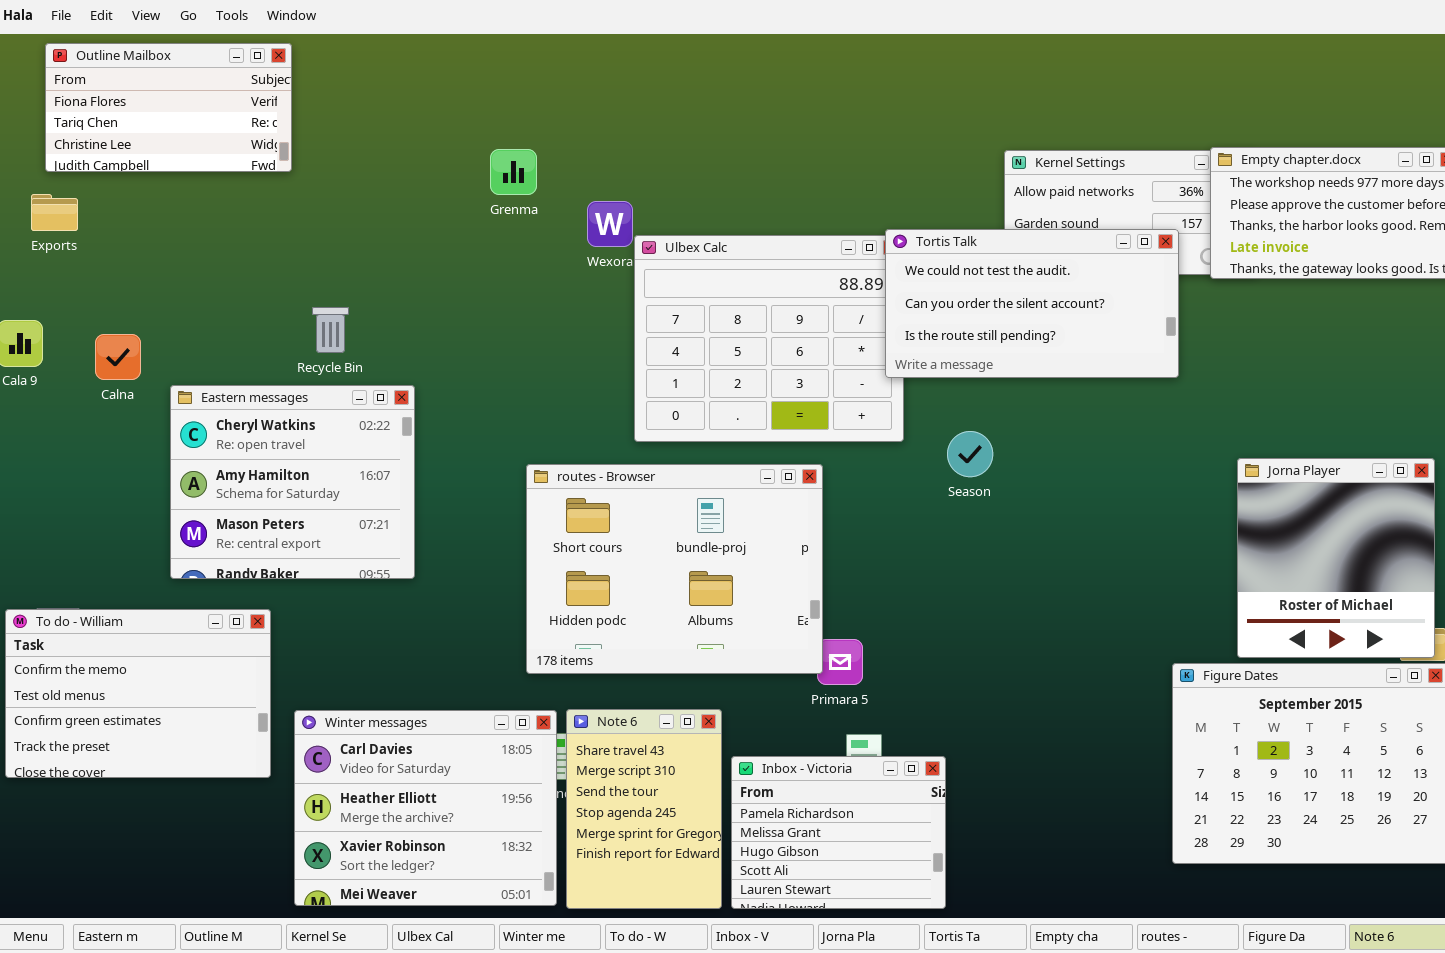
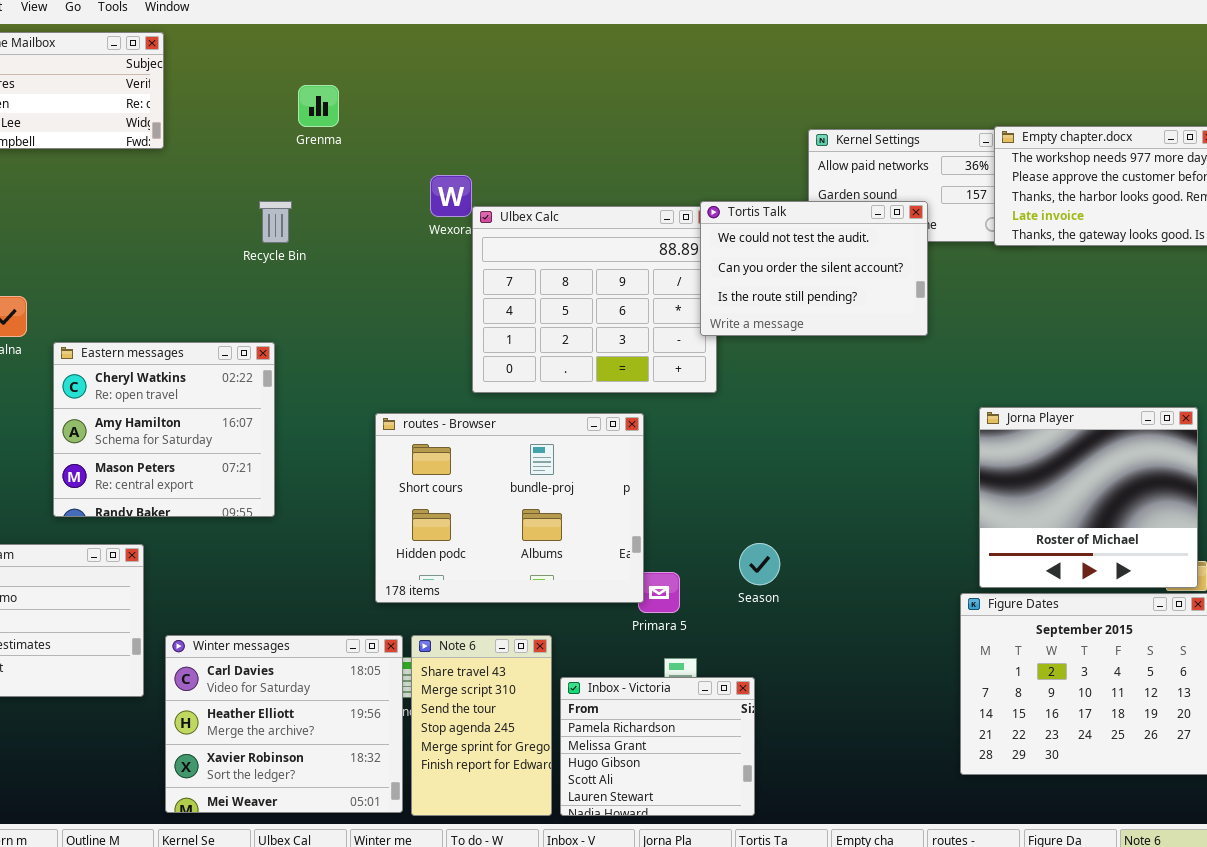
Grenma: [490,149,537,195] -> [298,85,339,127], moved
Tortis Talk: [885,229,1179,378] -> [700,201,928,336], resized
Recycle Bin: [312,307,349,353] -> [259,201,292,243], moved
Season: [947,431,993,477] -> [739,543,780,585], moved
Jorna Player: [1237,458,1435,658] -> [979,407,1198,588], resized

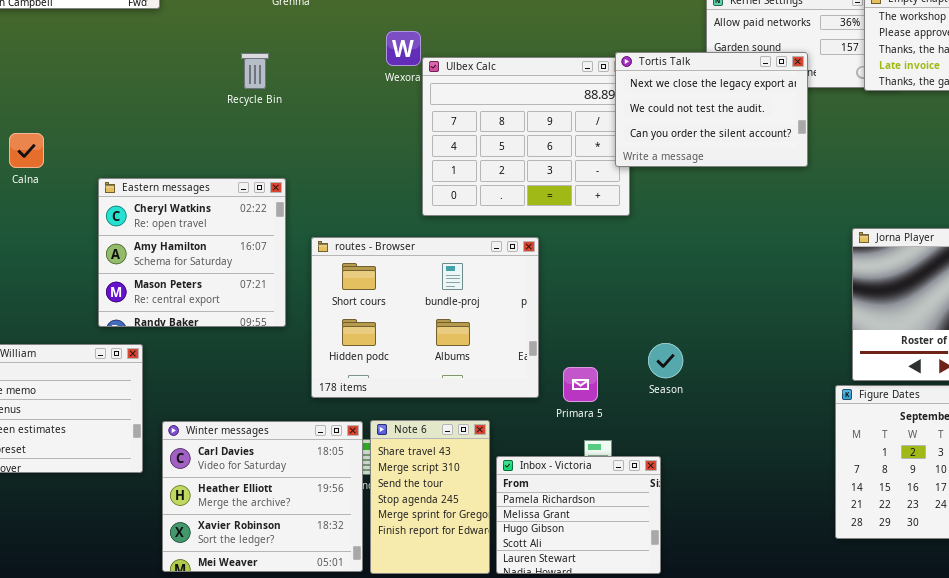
Tortis Talk: [700,201,928,336] -> [615,52,808,167], scrolled up 1 row
Eastern messages: [53,342,275,517] -> [98,178,286,327], moved
routes - Browser: [375,413,644,603] -> [311,237,539,398], moved

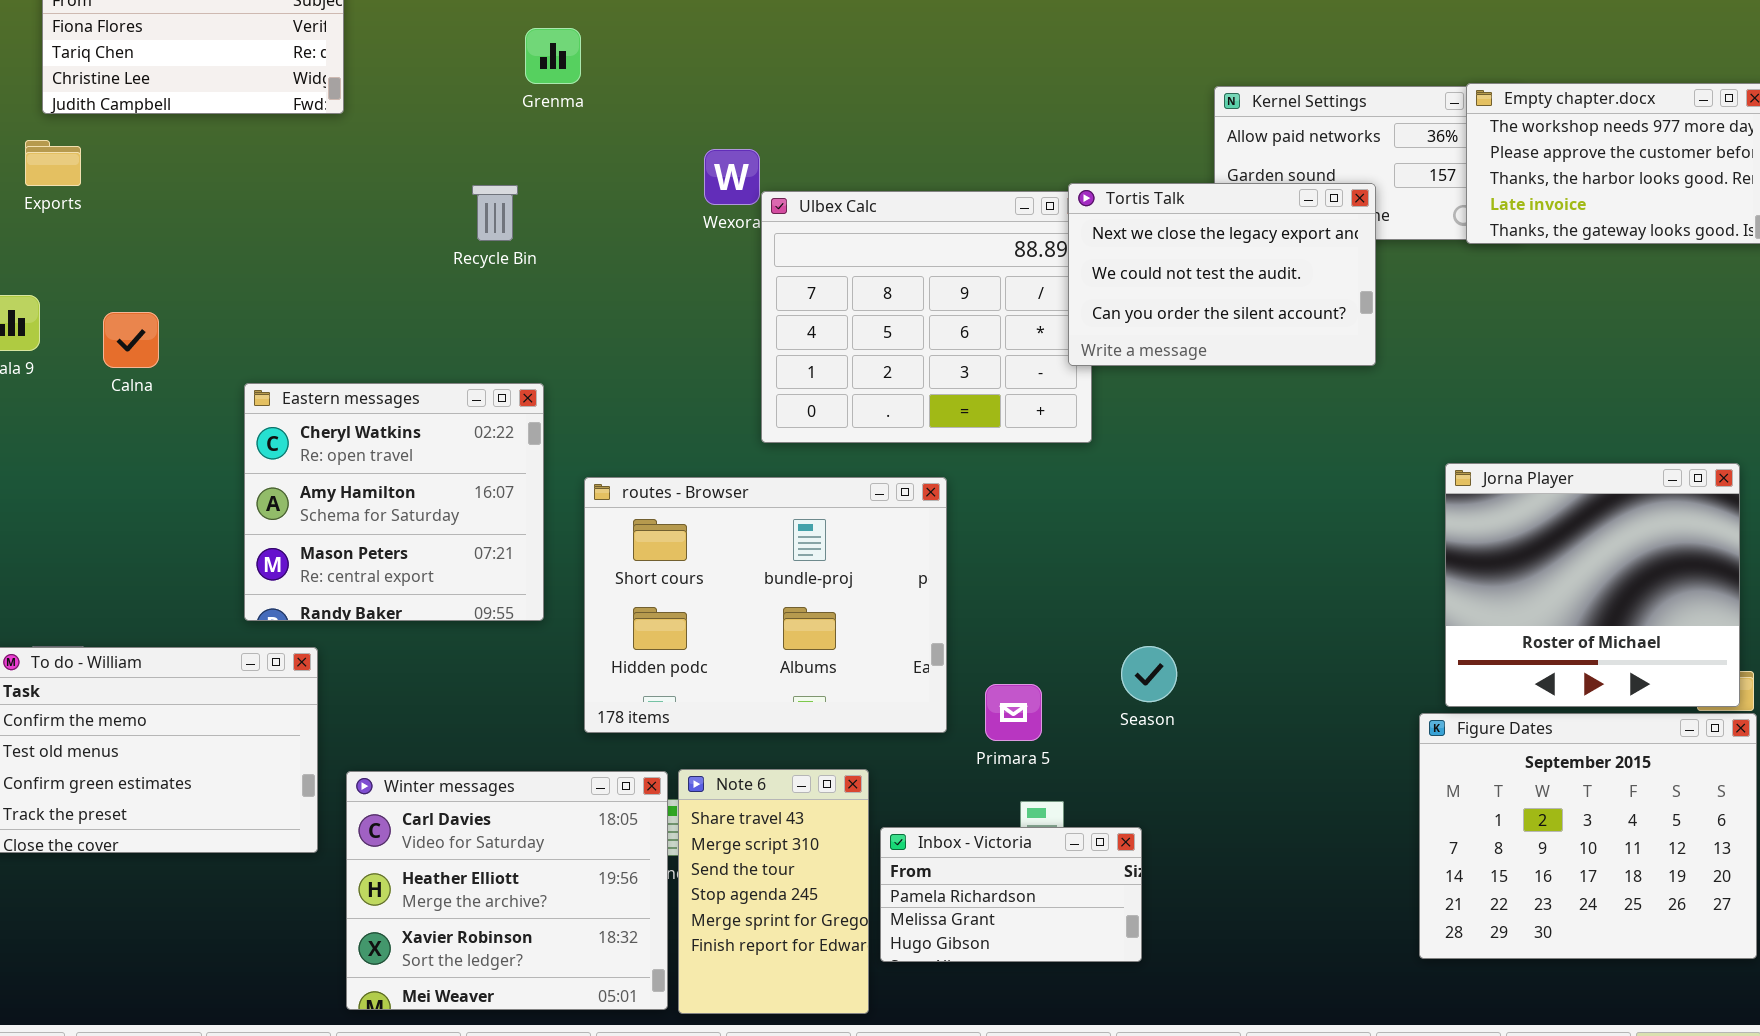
Inbox - Victoria: [496,456,661,574] -> [880,827,1142,962], resized

